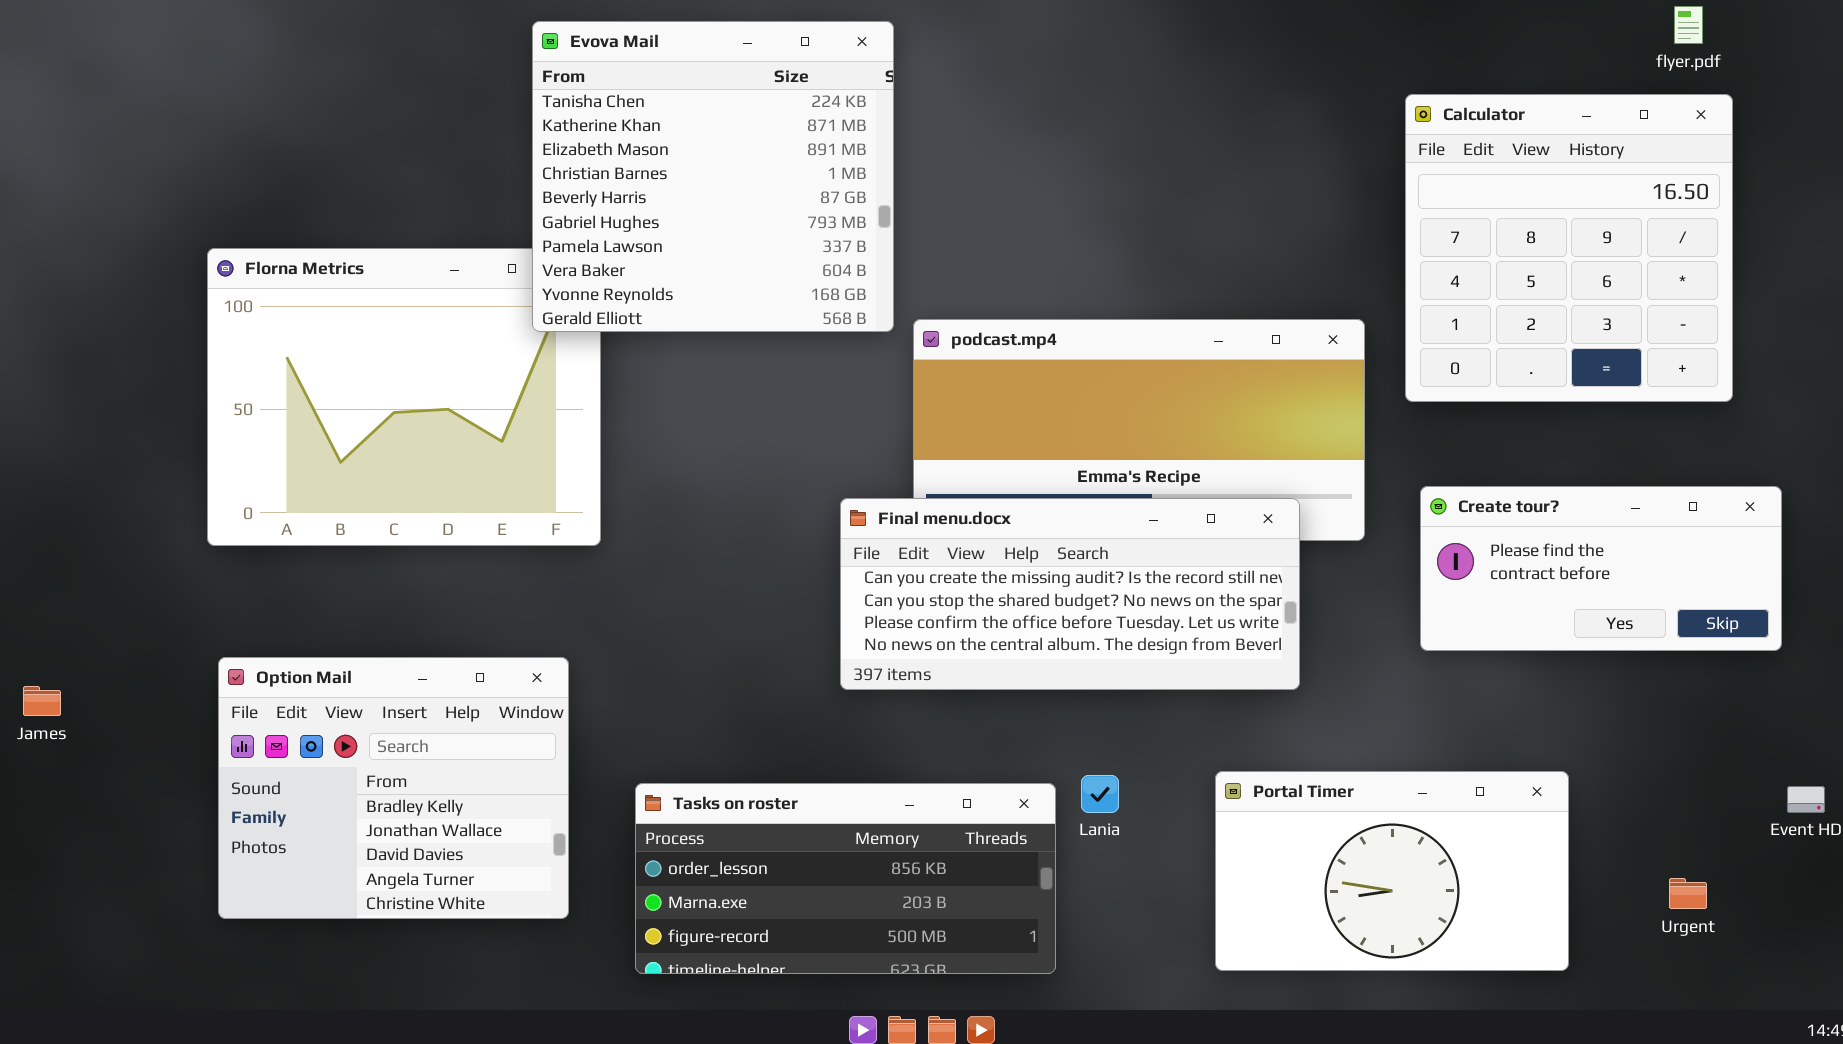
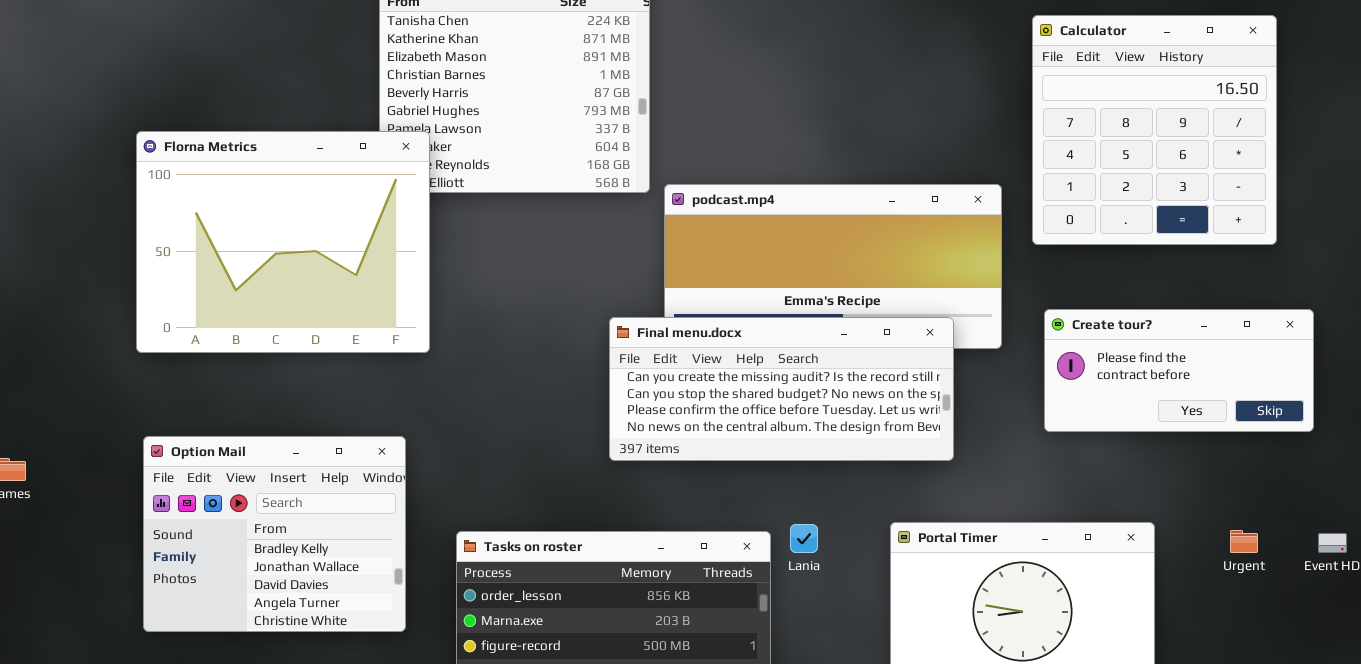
Florna Metrics: [207,248,601,546] -> [136,131,430,353], raised
Urgent: [1669,878,1707,909] -> [1230,530,1258,553], moved

